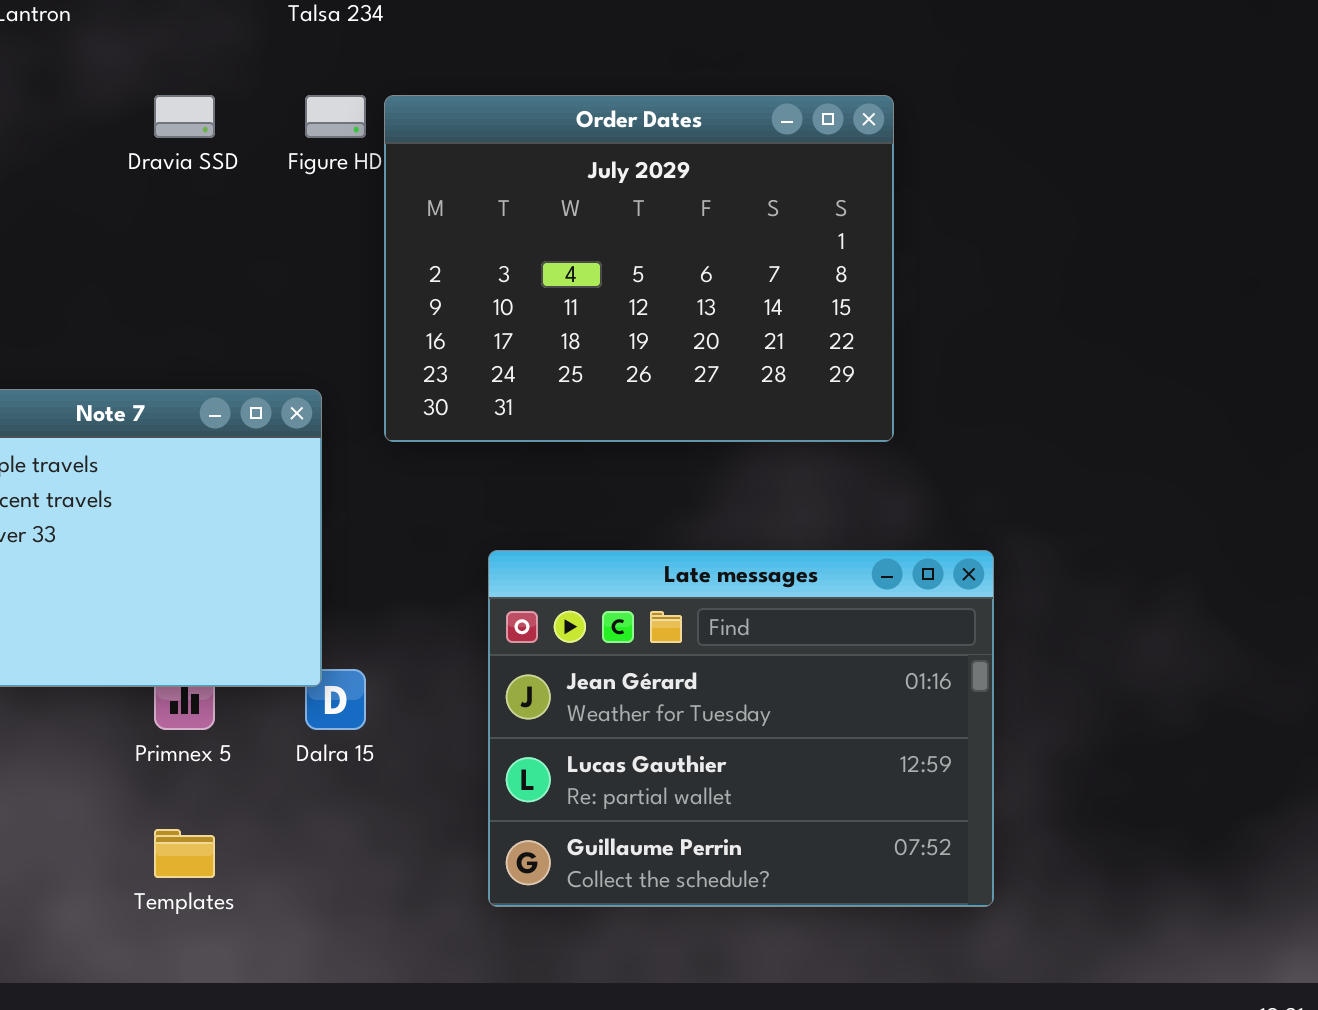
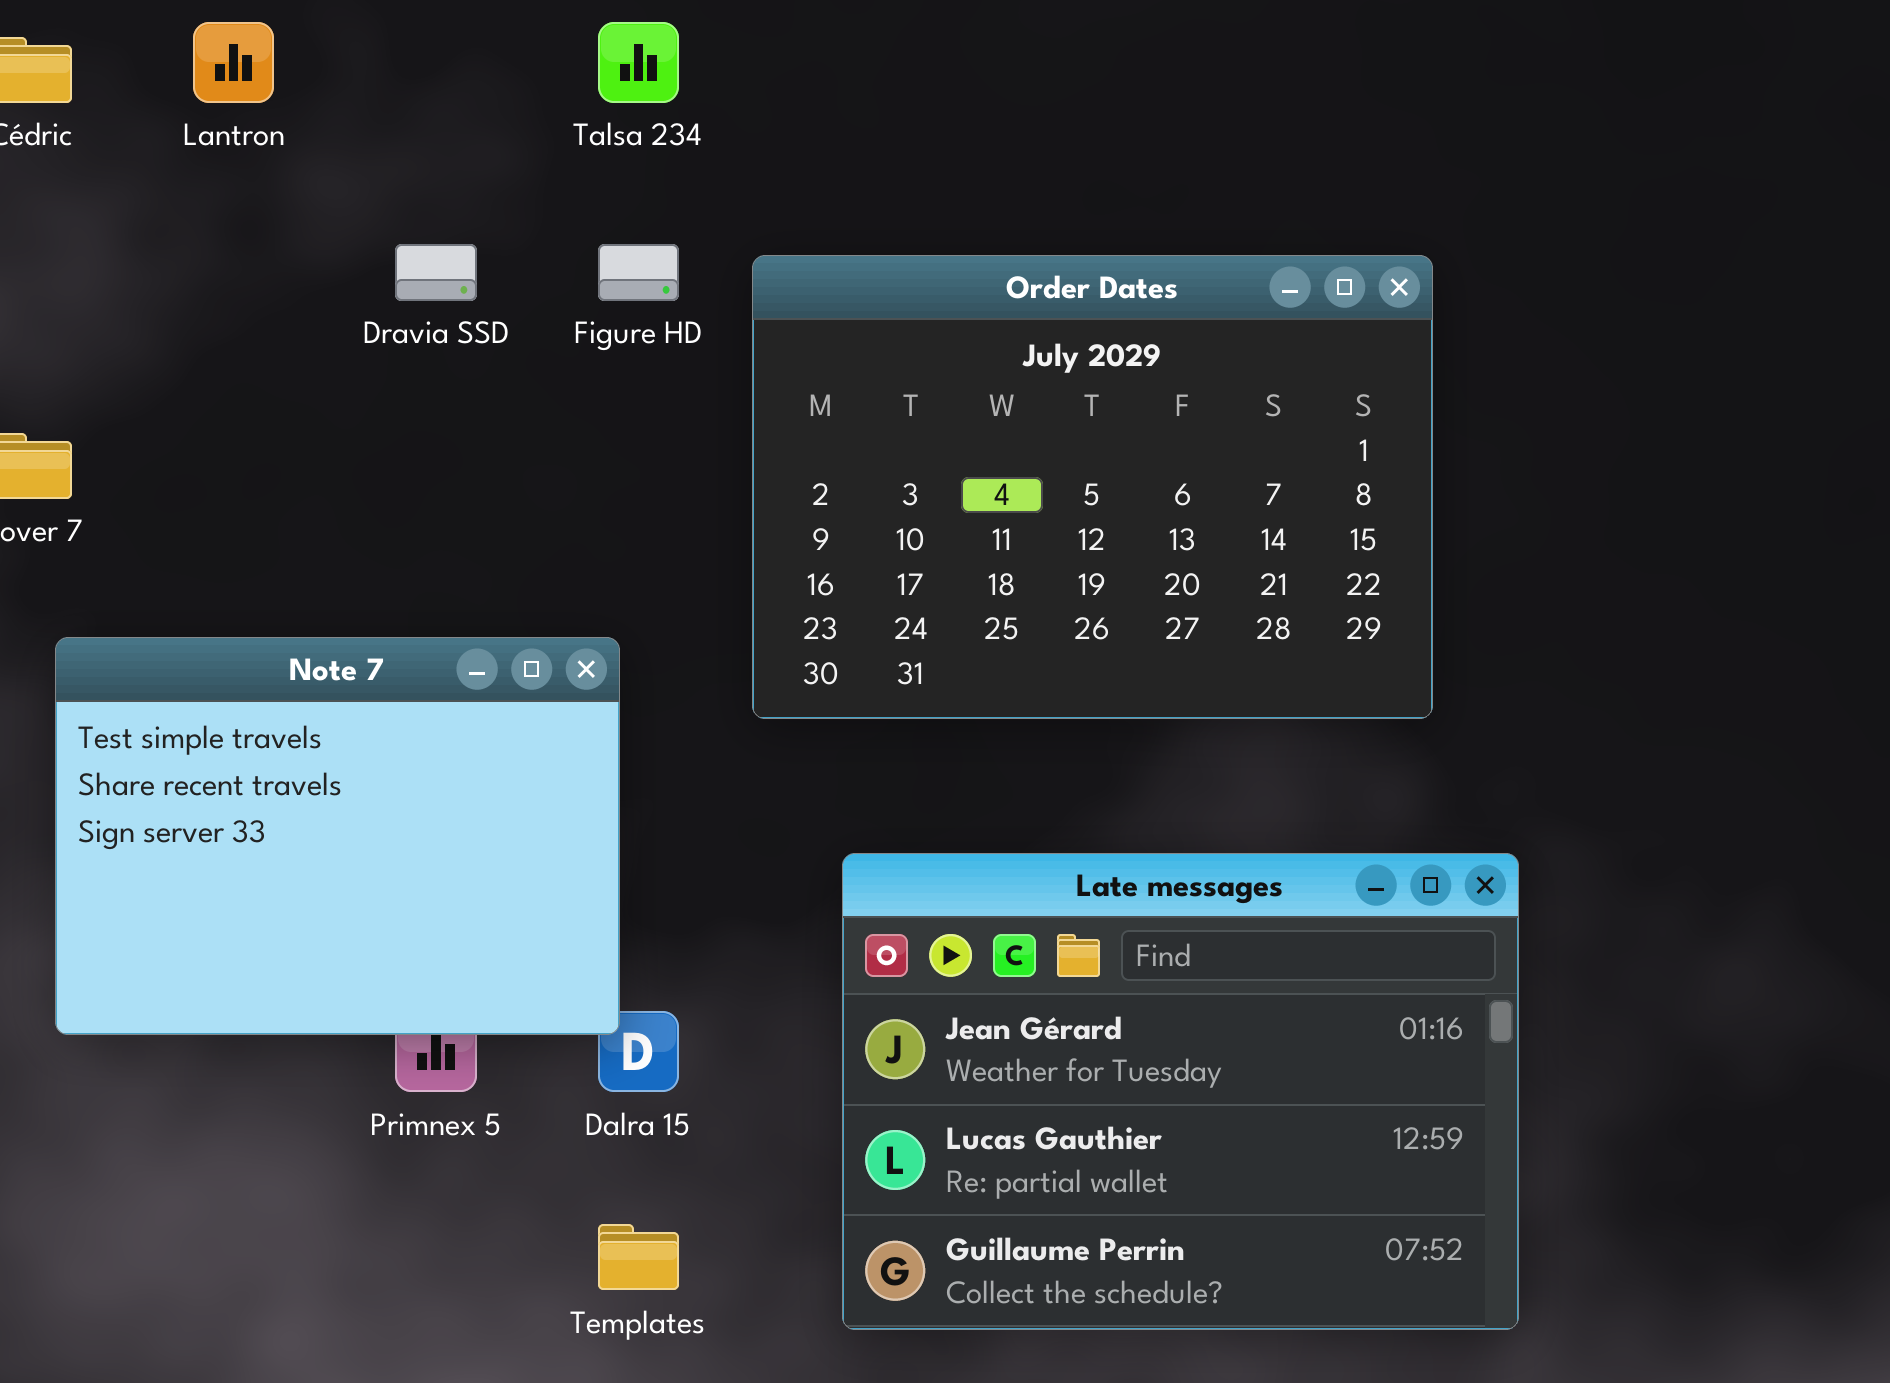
Order Dates: [384,95,894,442] -> [752,255,1433,719], moved
Templates: [154,829,215,878] -> [598,1224,679,1290], moved

